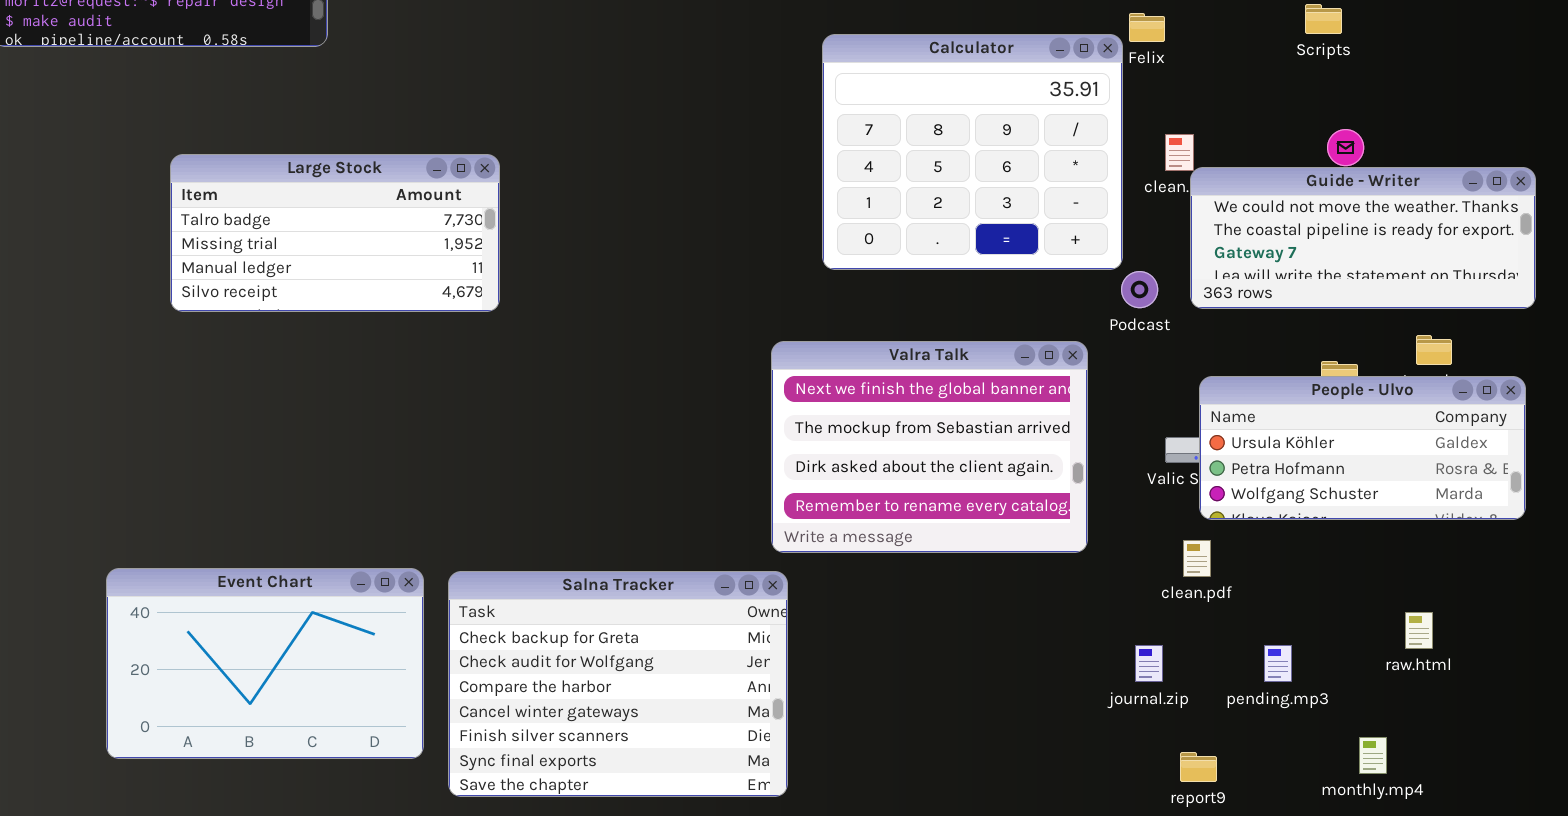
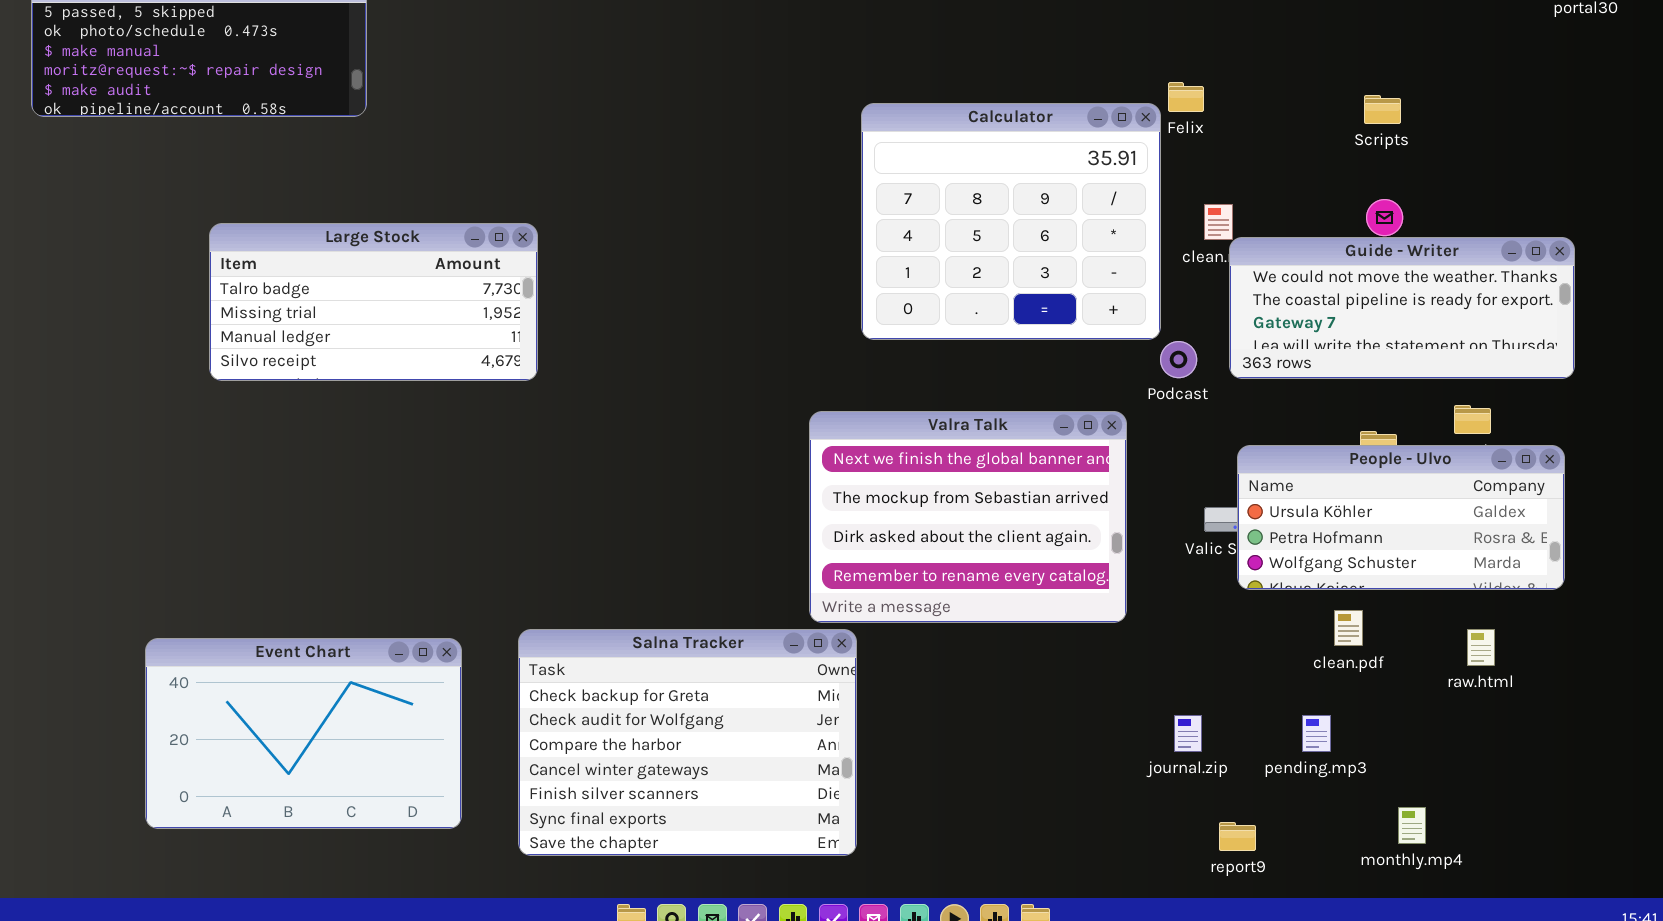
Scripts: [1305,4,1342,34] -> [1364,95,1401,124], moved
clean.pdf: [1183,540,1211,577] -> [1334,610,1363,646], moved
Salna Tracker: [448,571,788,797] -> [518,629,857,856], moved
raw.html: [1405,612,1433,649] -> [1467,629,1495,666], moved

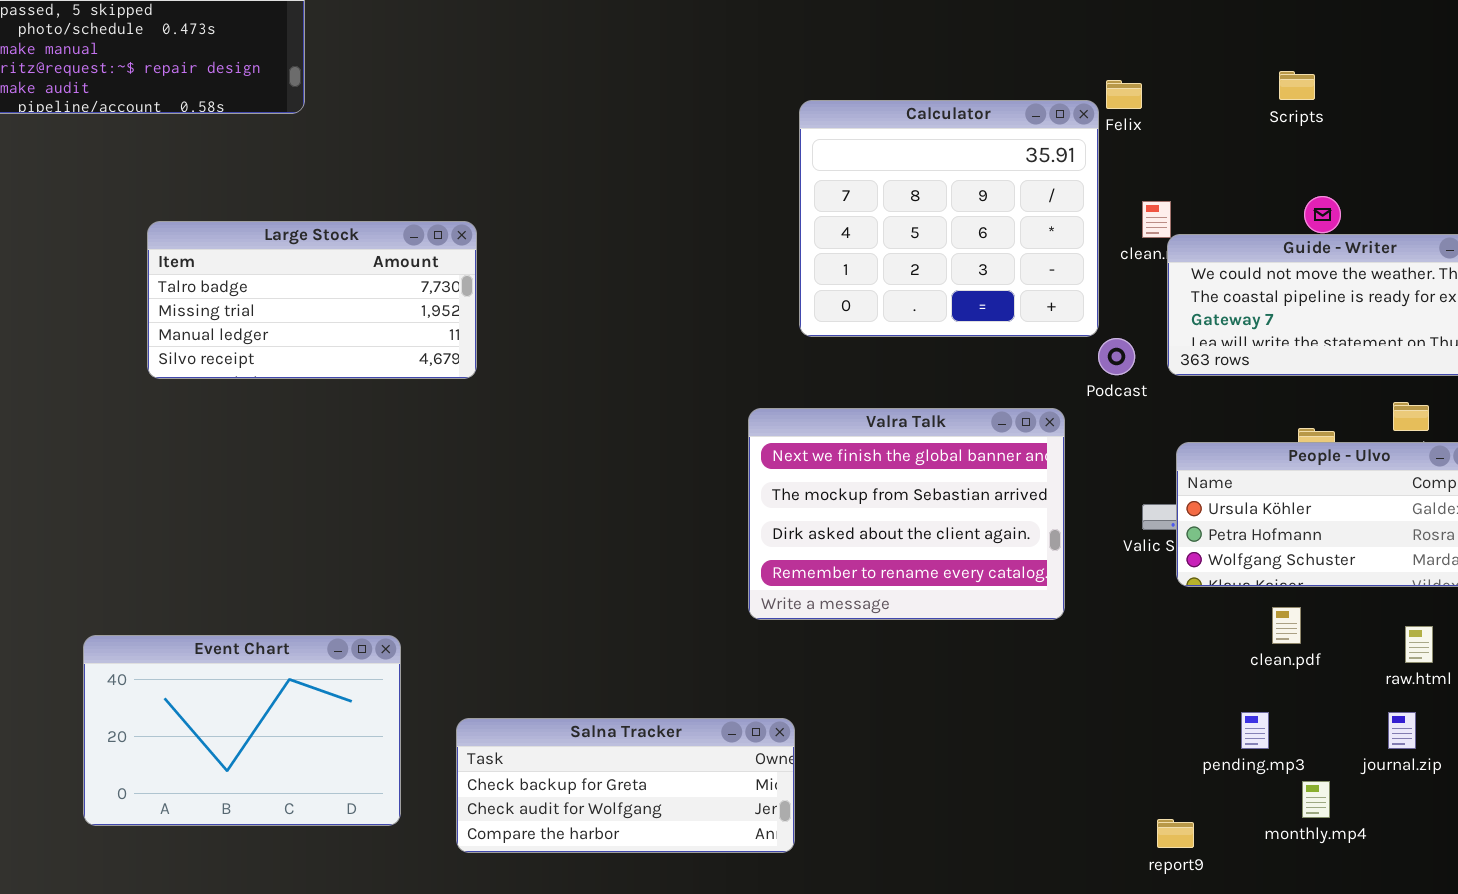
Scripts: [1364,95,1401,124] -> [1279,71,1315,100], moved
Salna Tracker: [518,629,857,856] -> [456,718,795,853], resized
journal.zip: [1174,715,1202,752] -> [1388,712,1416,749], moved
monthly.mp4: [1398,807,1426,844] -> [1302,781,1330,818], moved

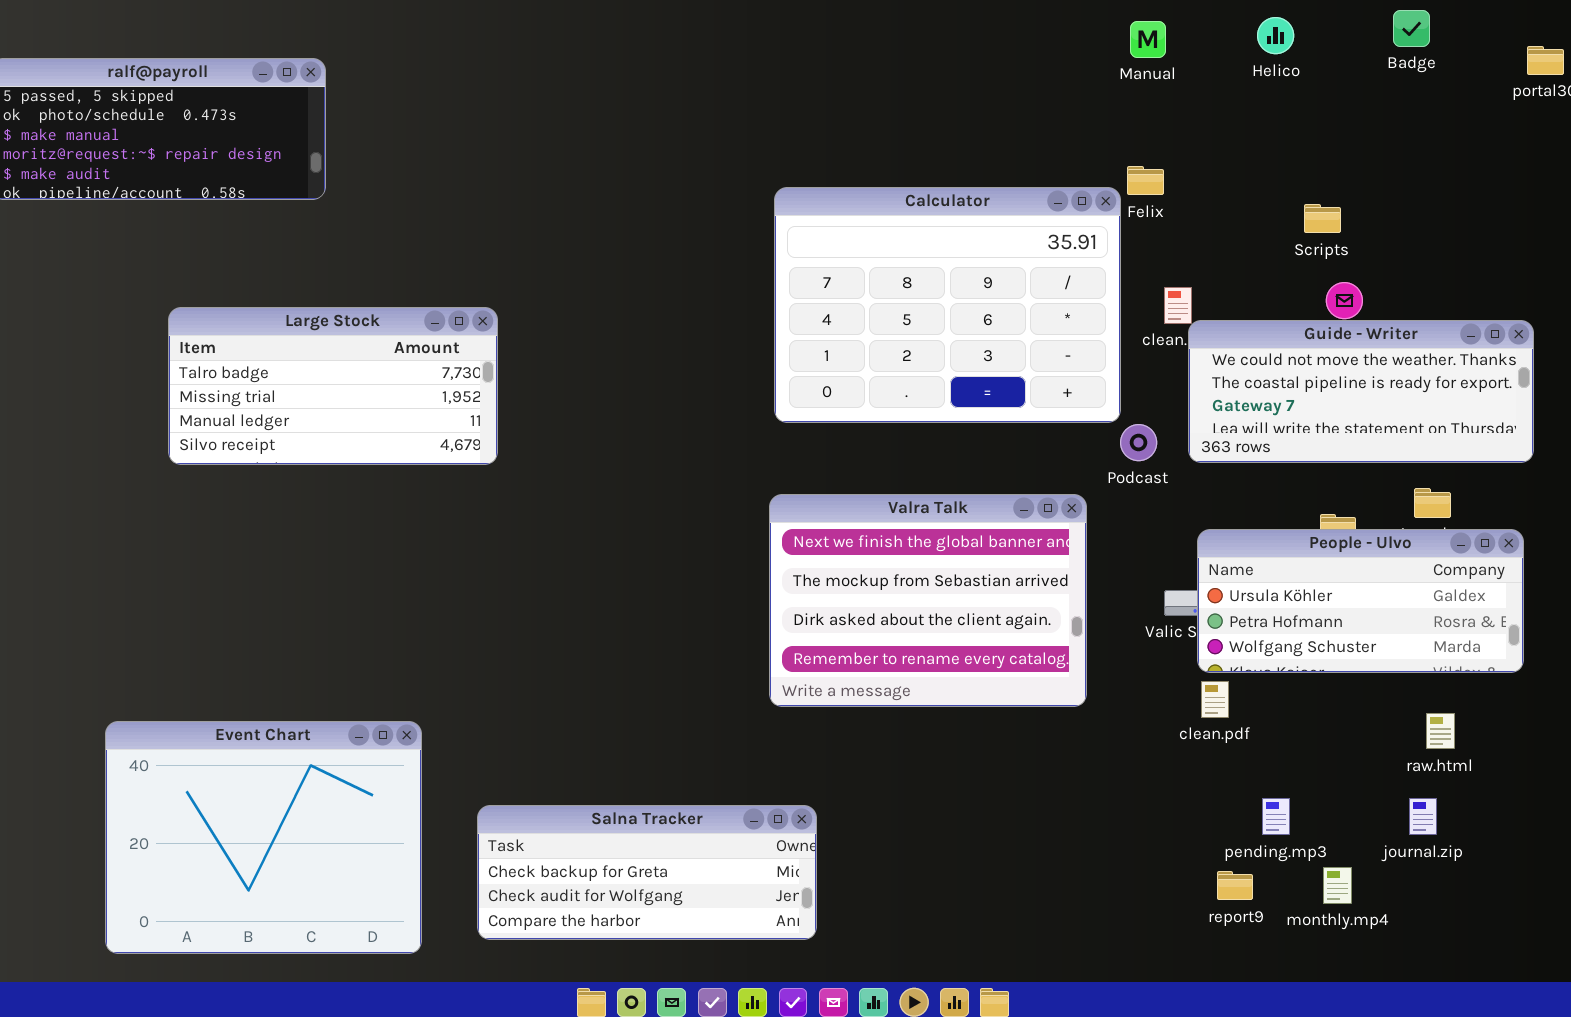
Scripts: [1279,71,1315,100] -> [1304,204,1341,233], moved
Calculator: [799,100,1099,337] -> [774,187,1121,423], resized
clean.pdf: [1272,607,1301,644] -> [1201,681,1229,718], moved
Event Chart: [83,635,401,826] -> [105,721,422,954], resized
report9: [1157,819,1194,848] -> [1217,871,1253,900], moved

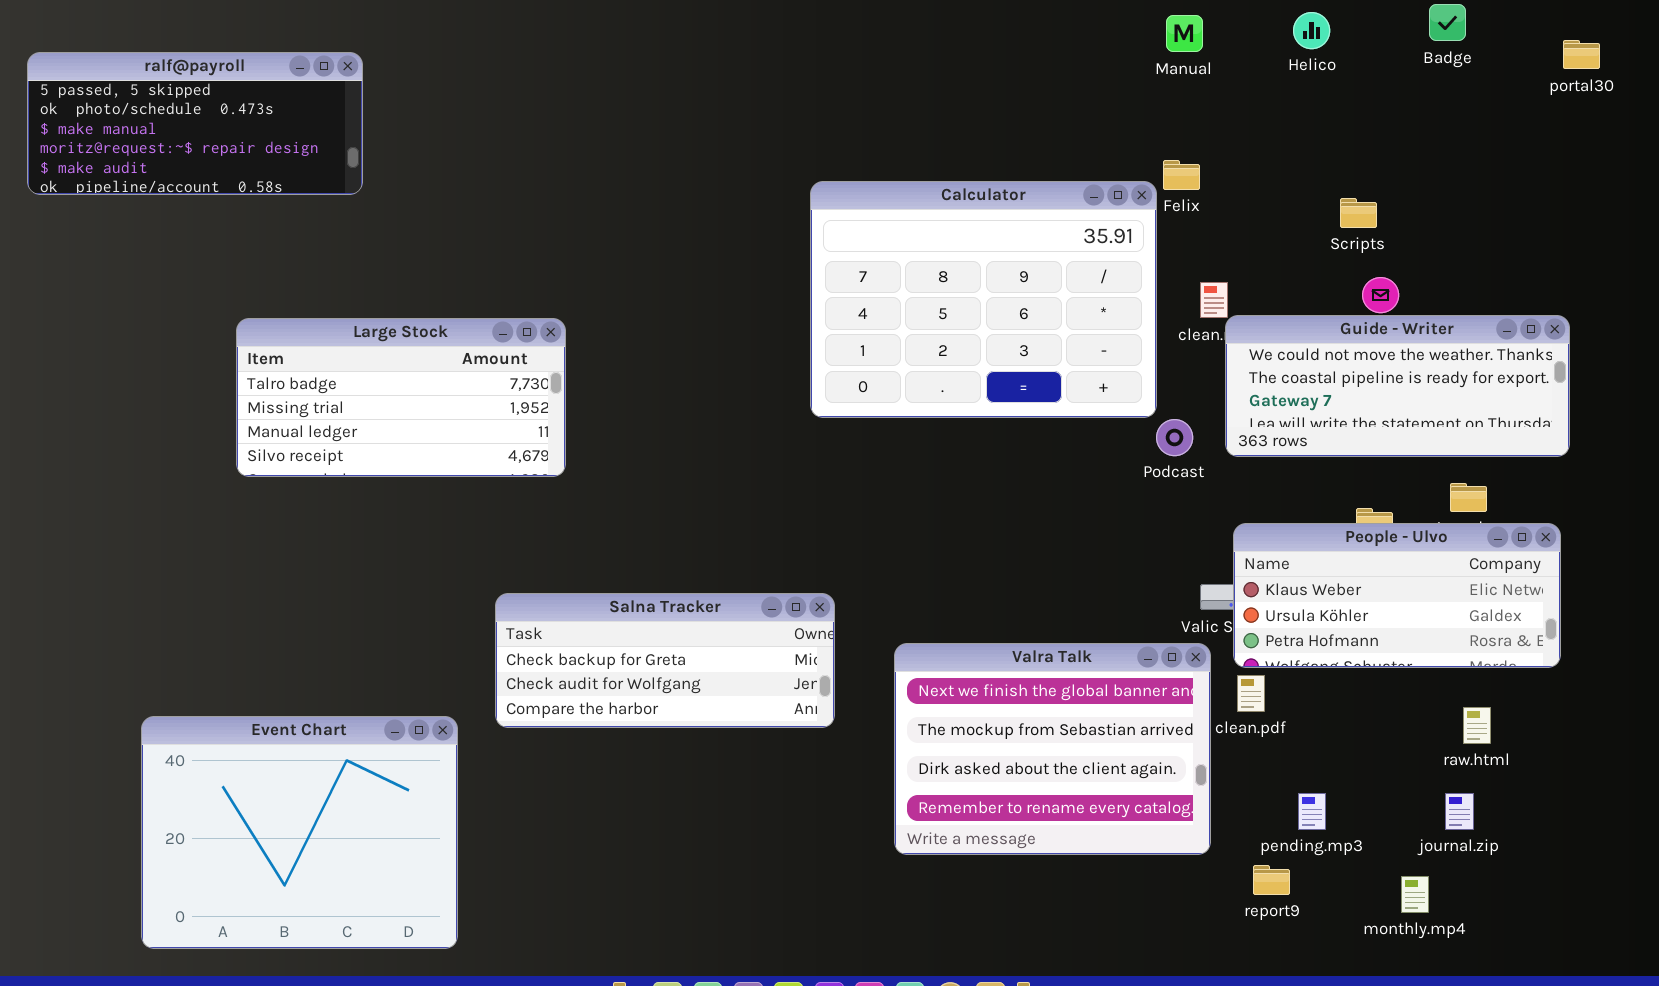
Large Stock: [168,307,498,465] -> [236,318,566,477], moved
Valra Talk: [769,494,1087,707] -> [894,643,1211,855], moved
People - Ulvo: [1197,529,1524,673] -> [1233,523,1561,668], scrolled up 1 row
Salna Tracker: [477,805,817,940] -> [495,593,835,728], moved
monthly.mp4: [1323,867,1352,904] -> [1401,876,1429,913], moved

